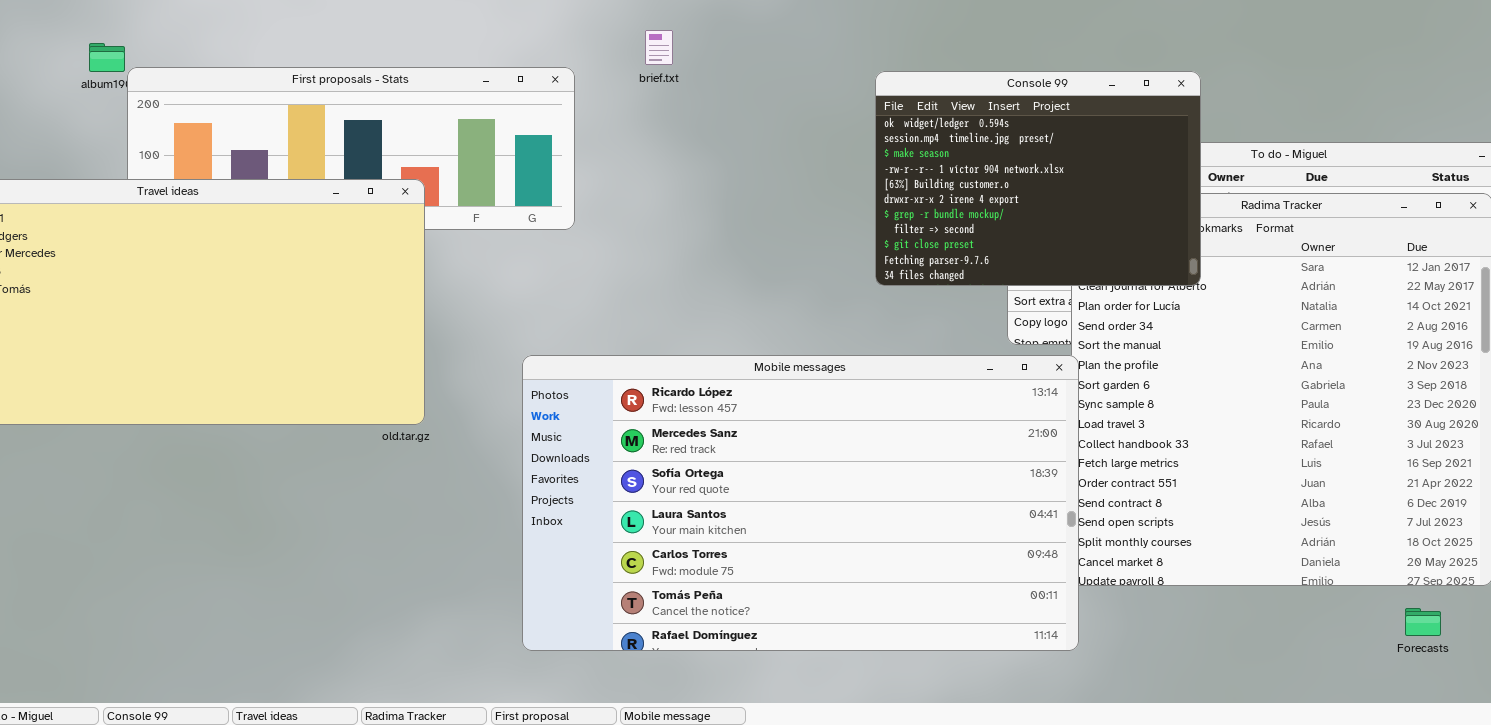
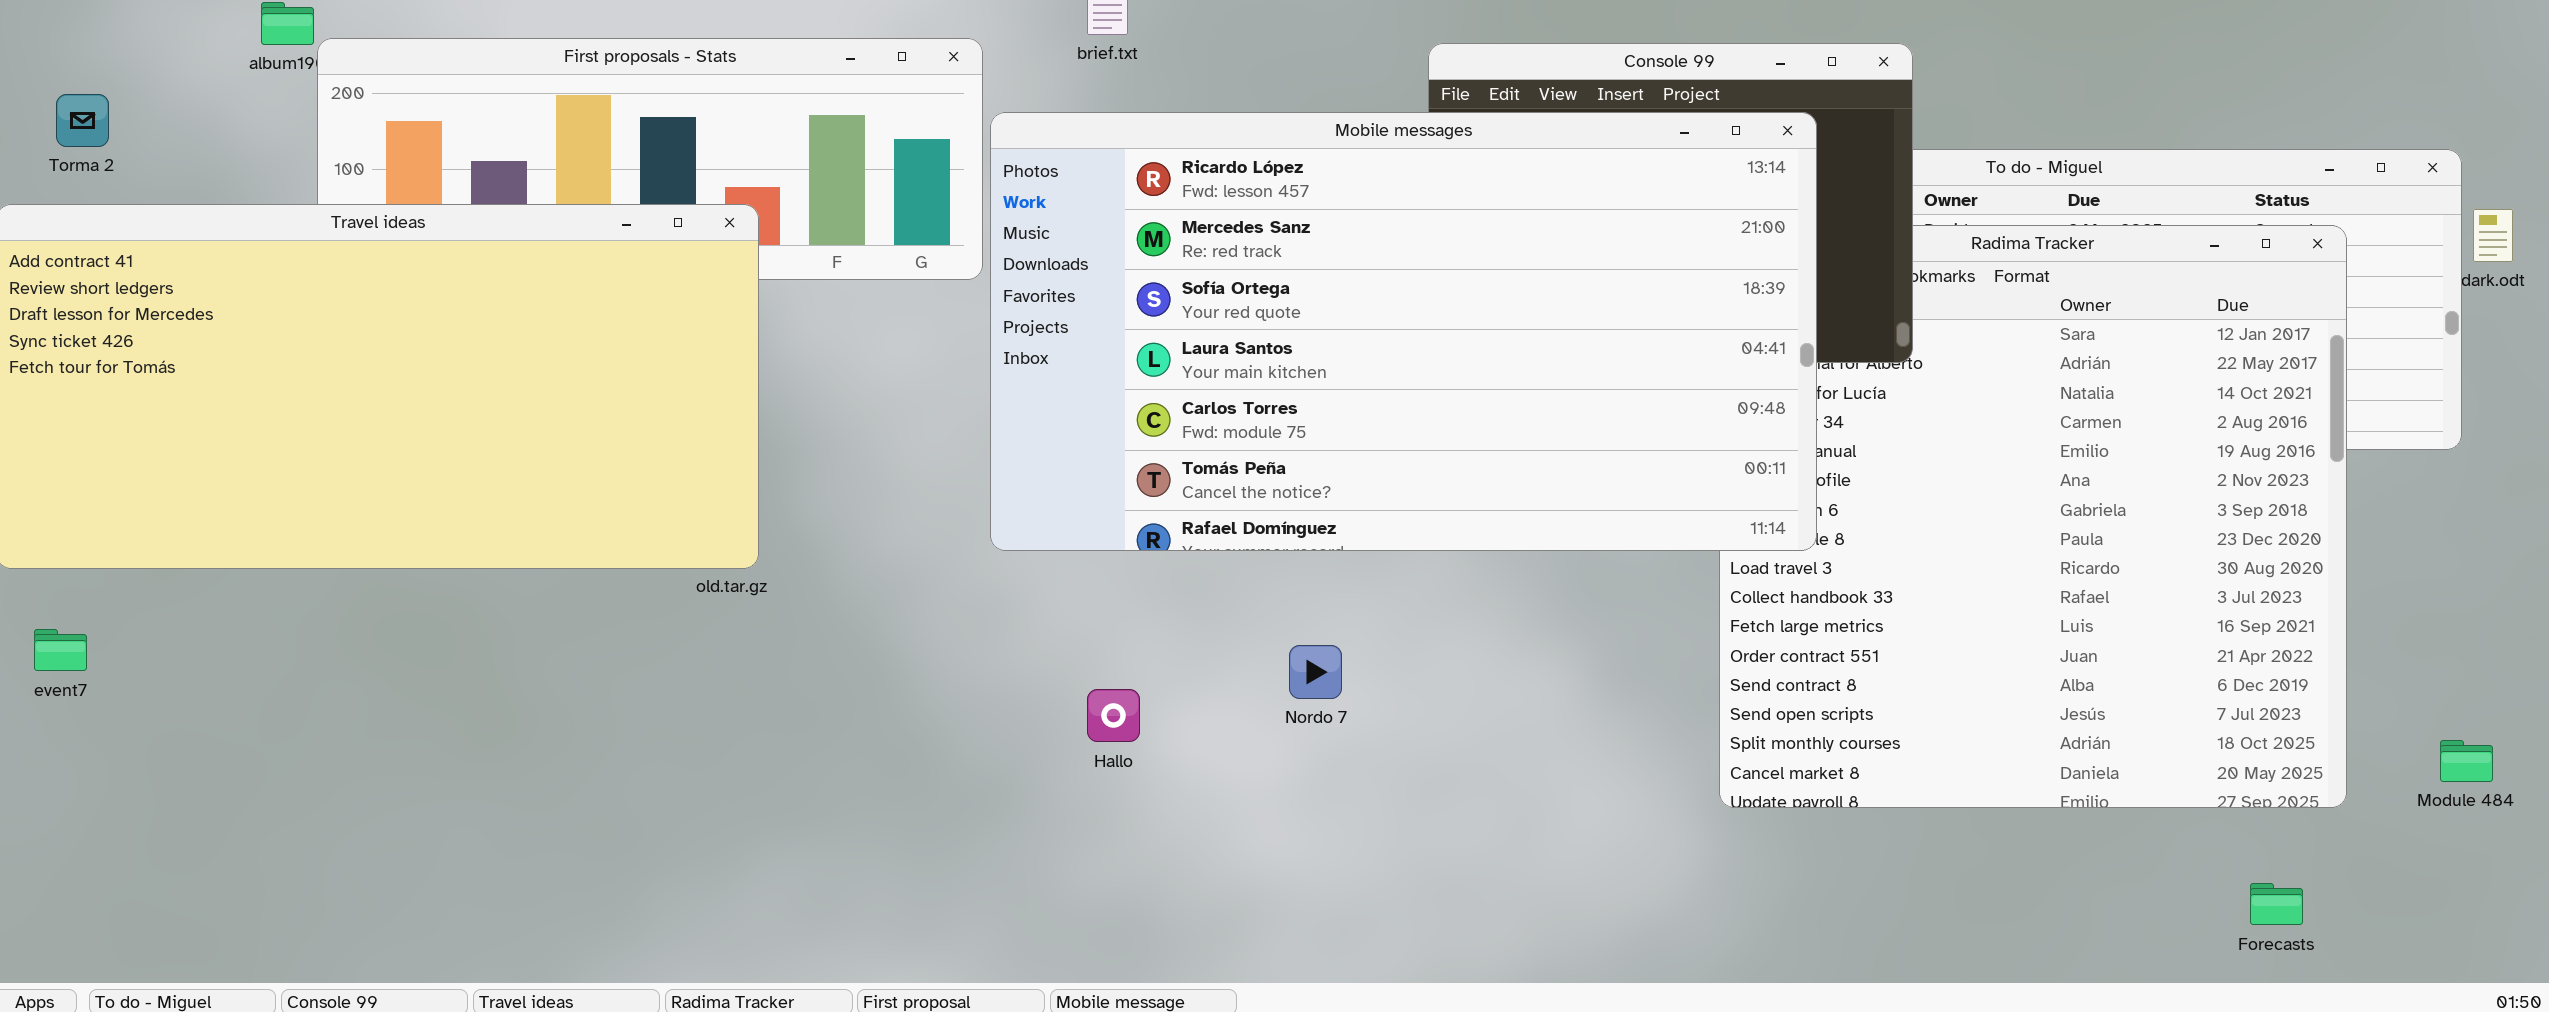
Mobile messages: [522,355,1079,651] -> [990,112,1817,551], moved
Forecasts: [1405,608,1441,636] -> [2250,883,2303,925], moved

